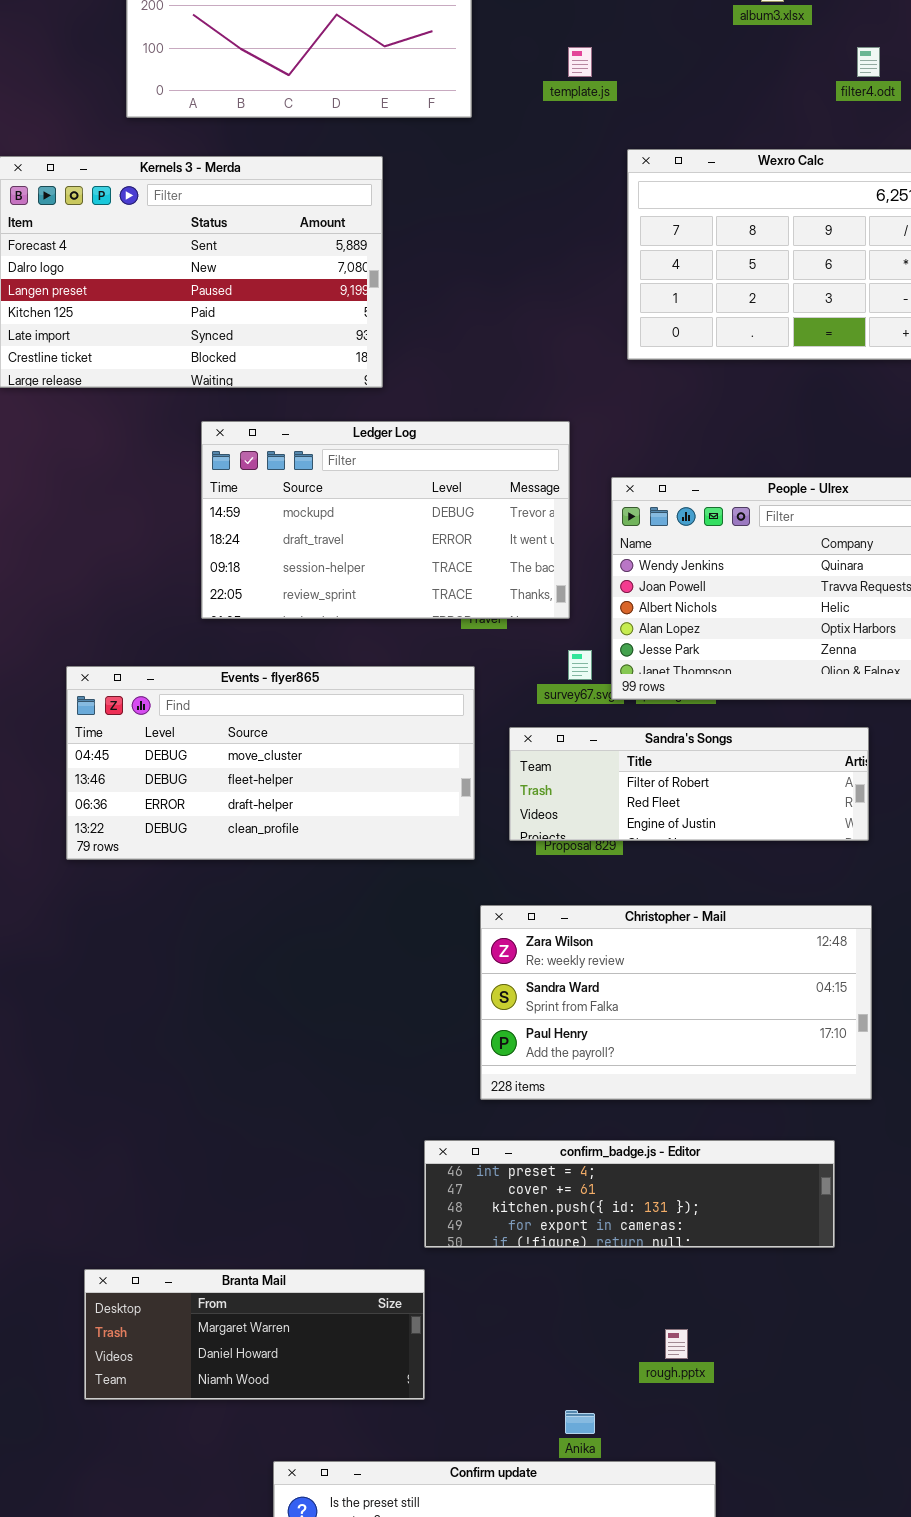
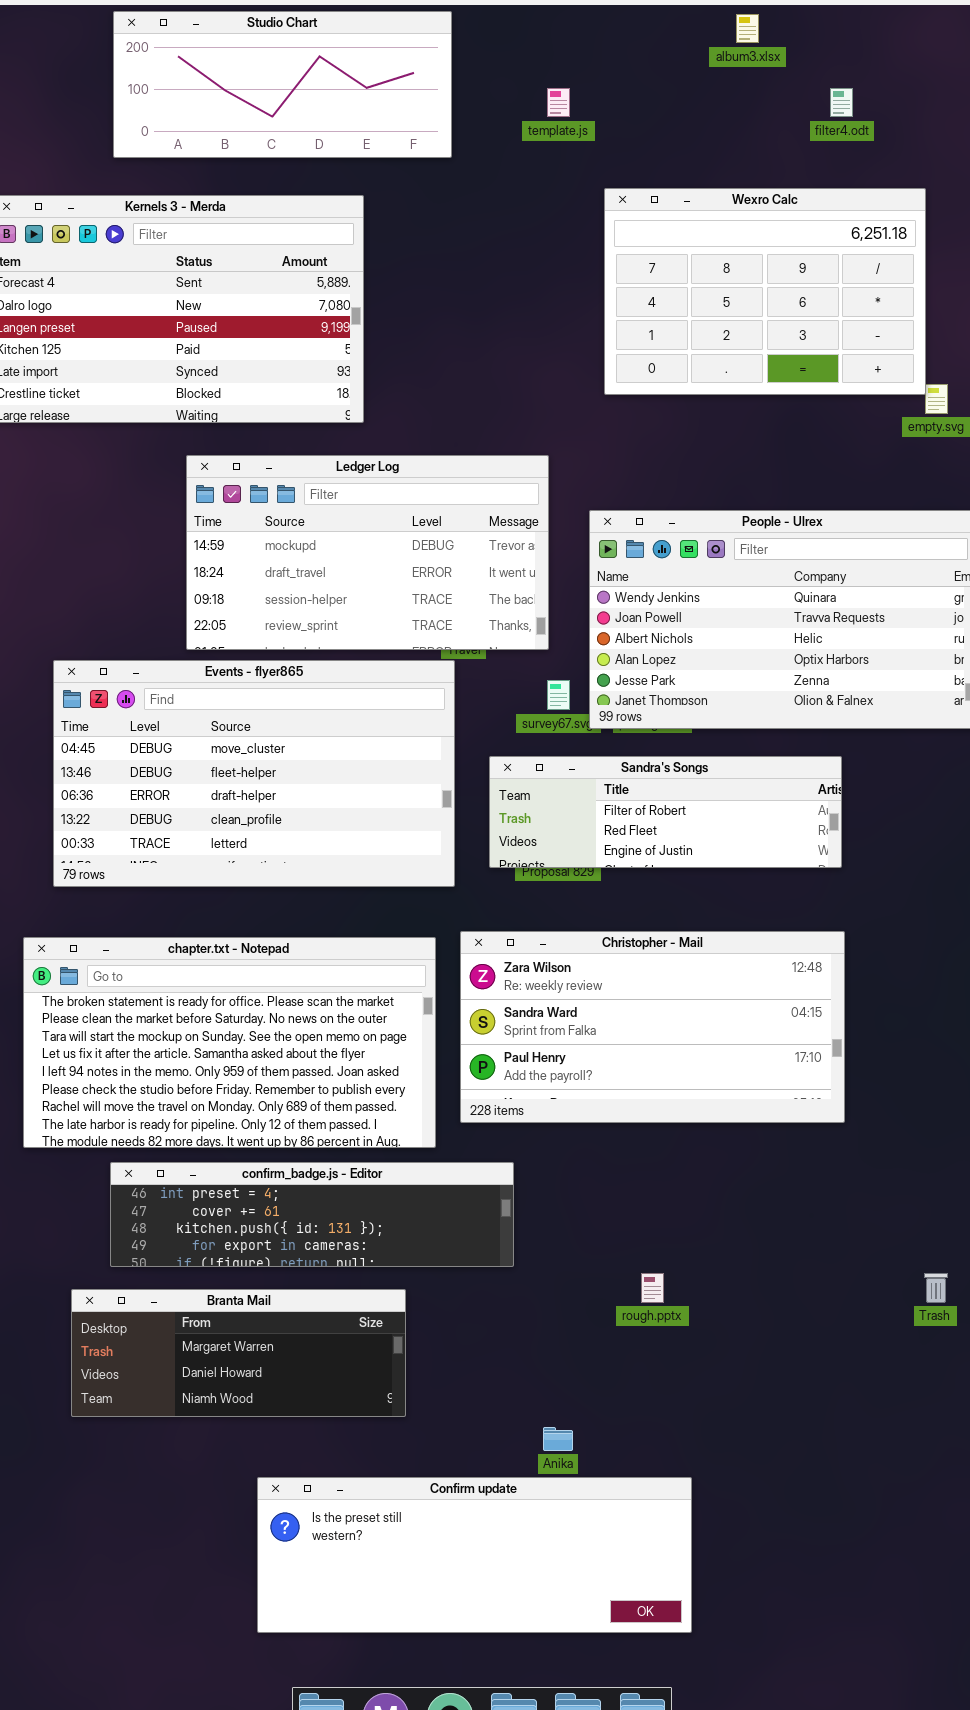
Events - flyer865: [66,666,475,860] -> [53,660,455,887], resized
chapter.txt - Notepad: none -> [23,937,436,1148], opened
confirm_badge.js - Editor: [424,1140,835,1248] -> [110,1162,514,1267], moved
rough.pptx: [665,1329,688,1359] -> [641,1273,664,1303], moved

